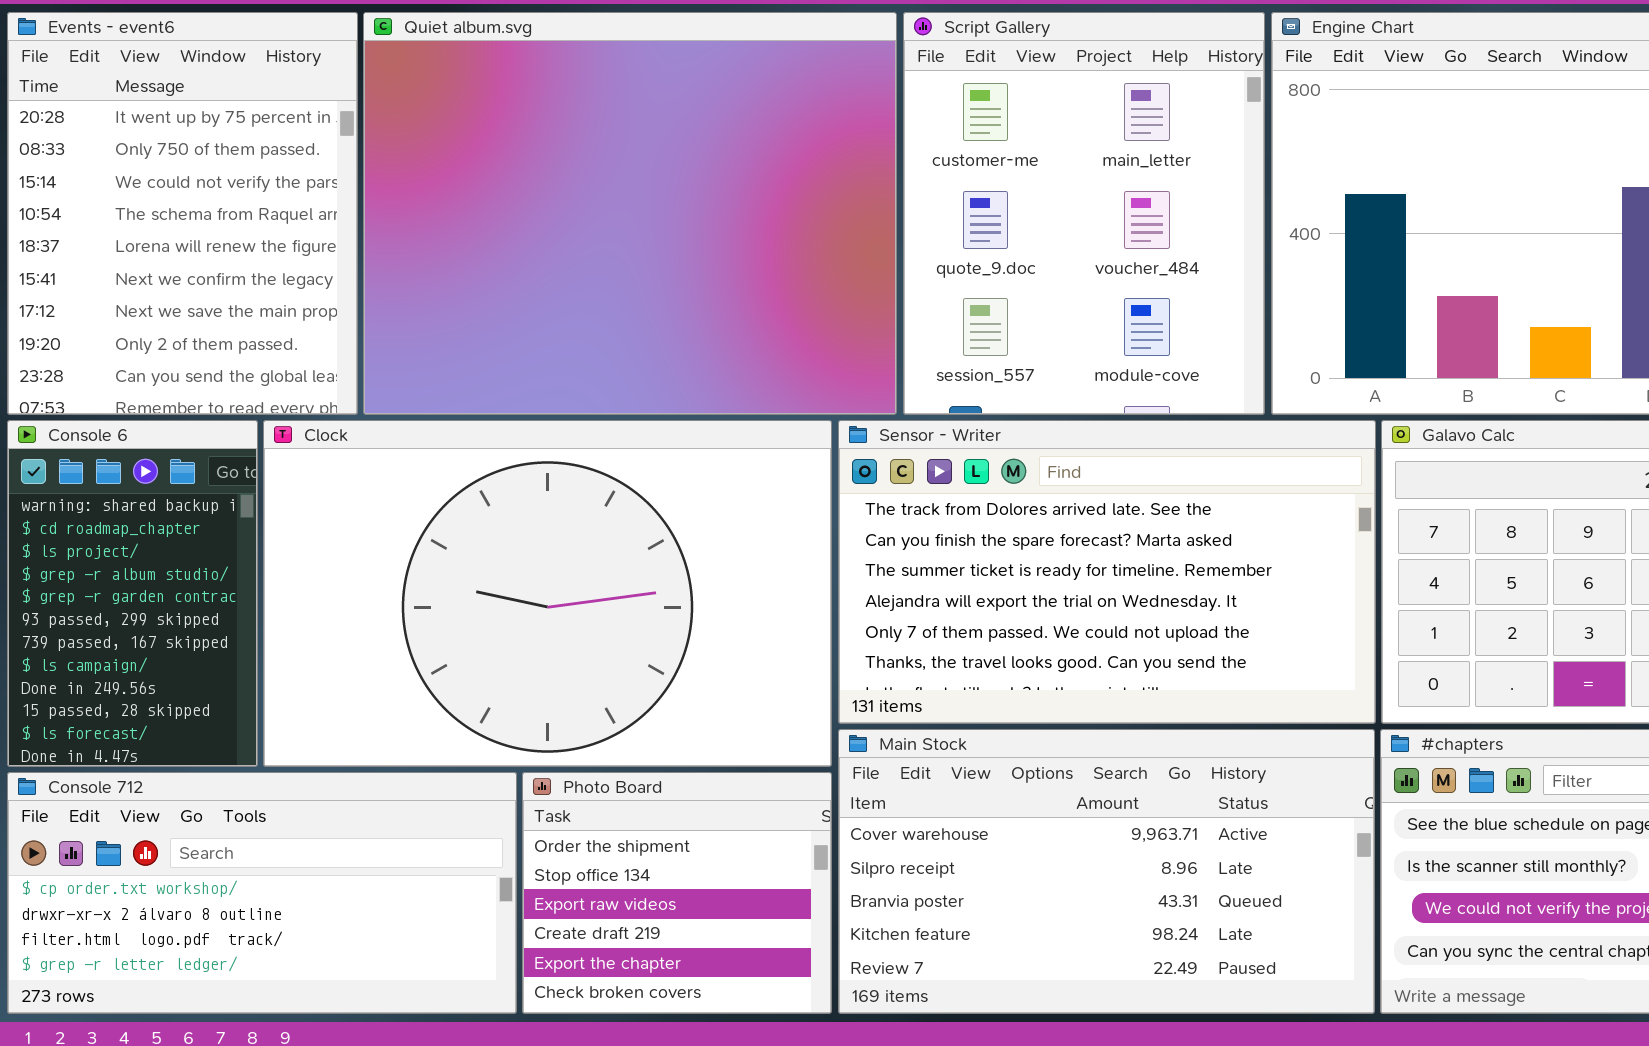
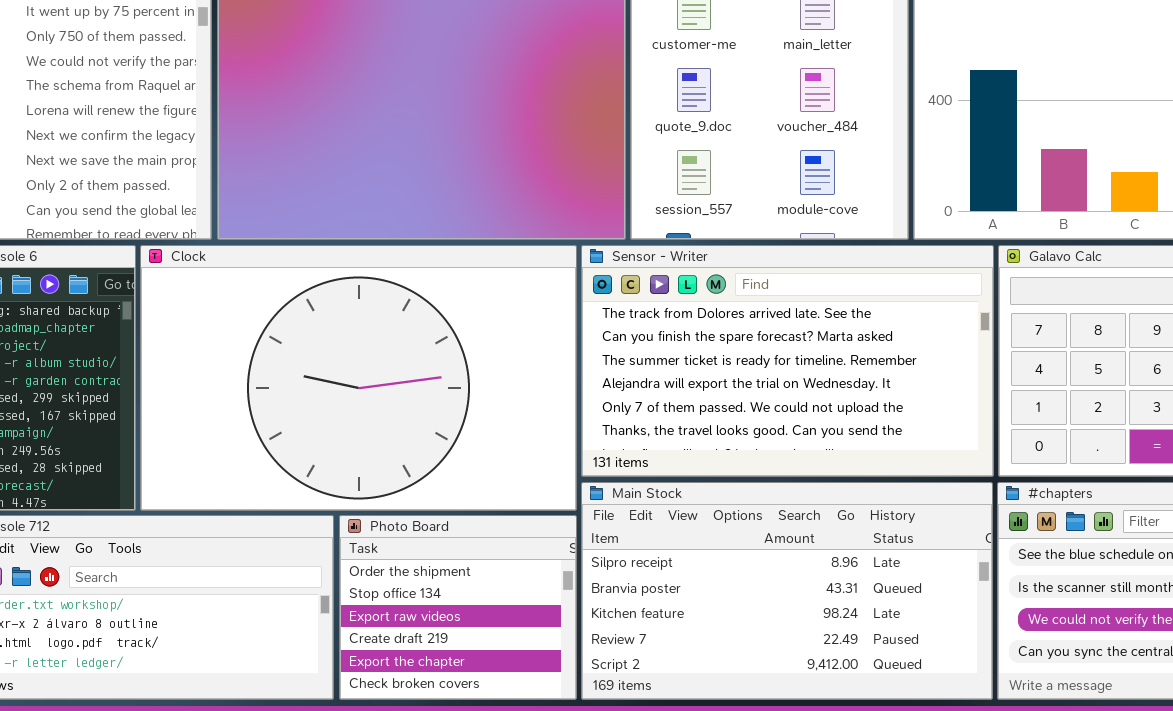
Main Stock: [838,729,1375,1014] -> [581,482,993,700], scrolled down 1 row

